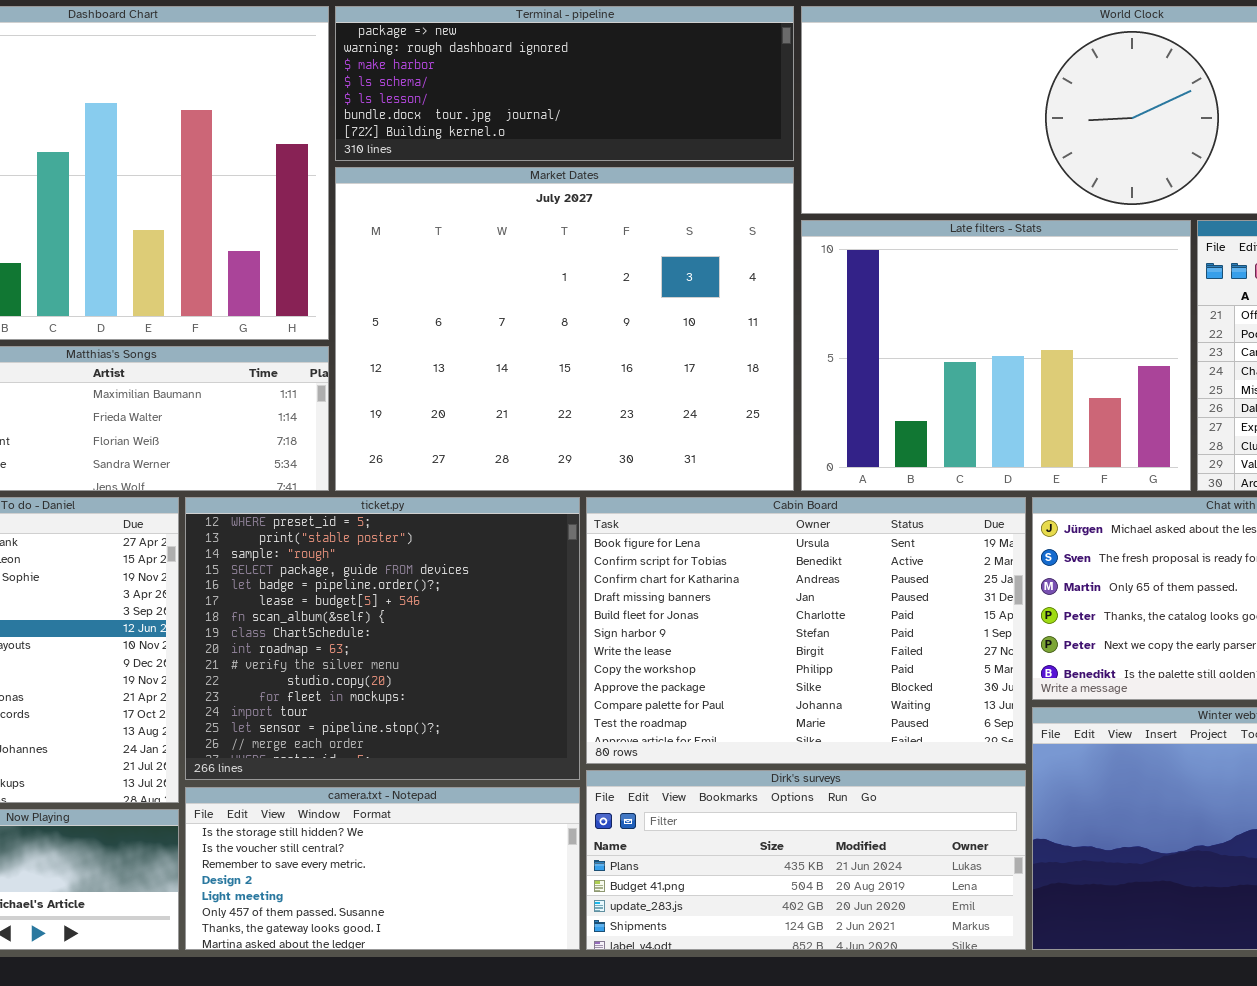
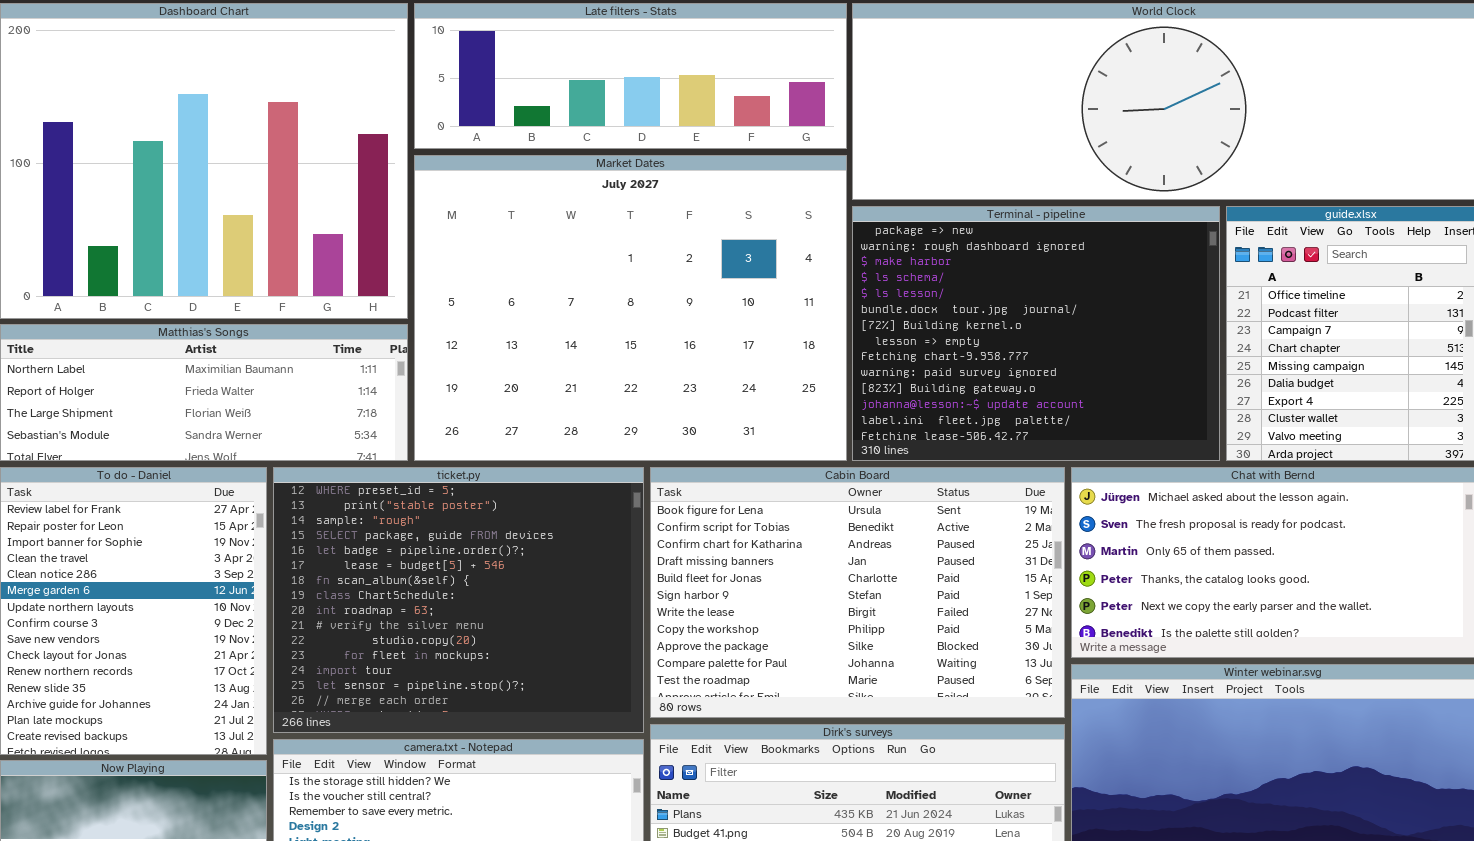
Terminal - pipeline: [335,6,794,161] -> [852,206,1220,461], moved, resized
Late filters - Stats: [801,220,1191,491] -> [414,3,847,149], moved, resized

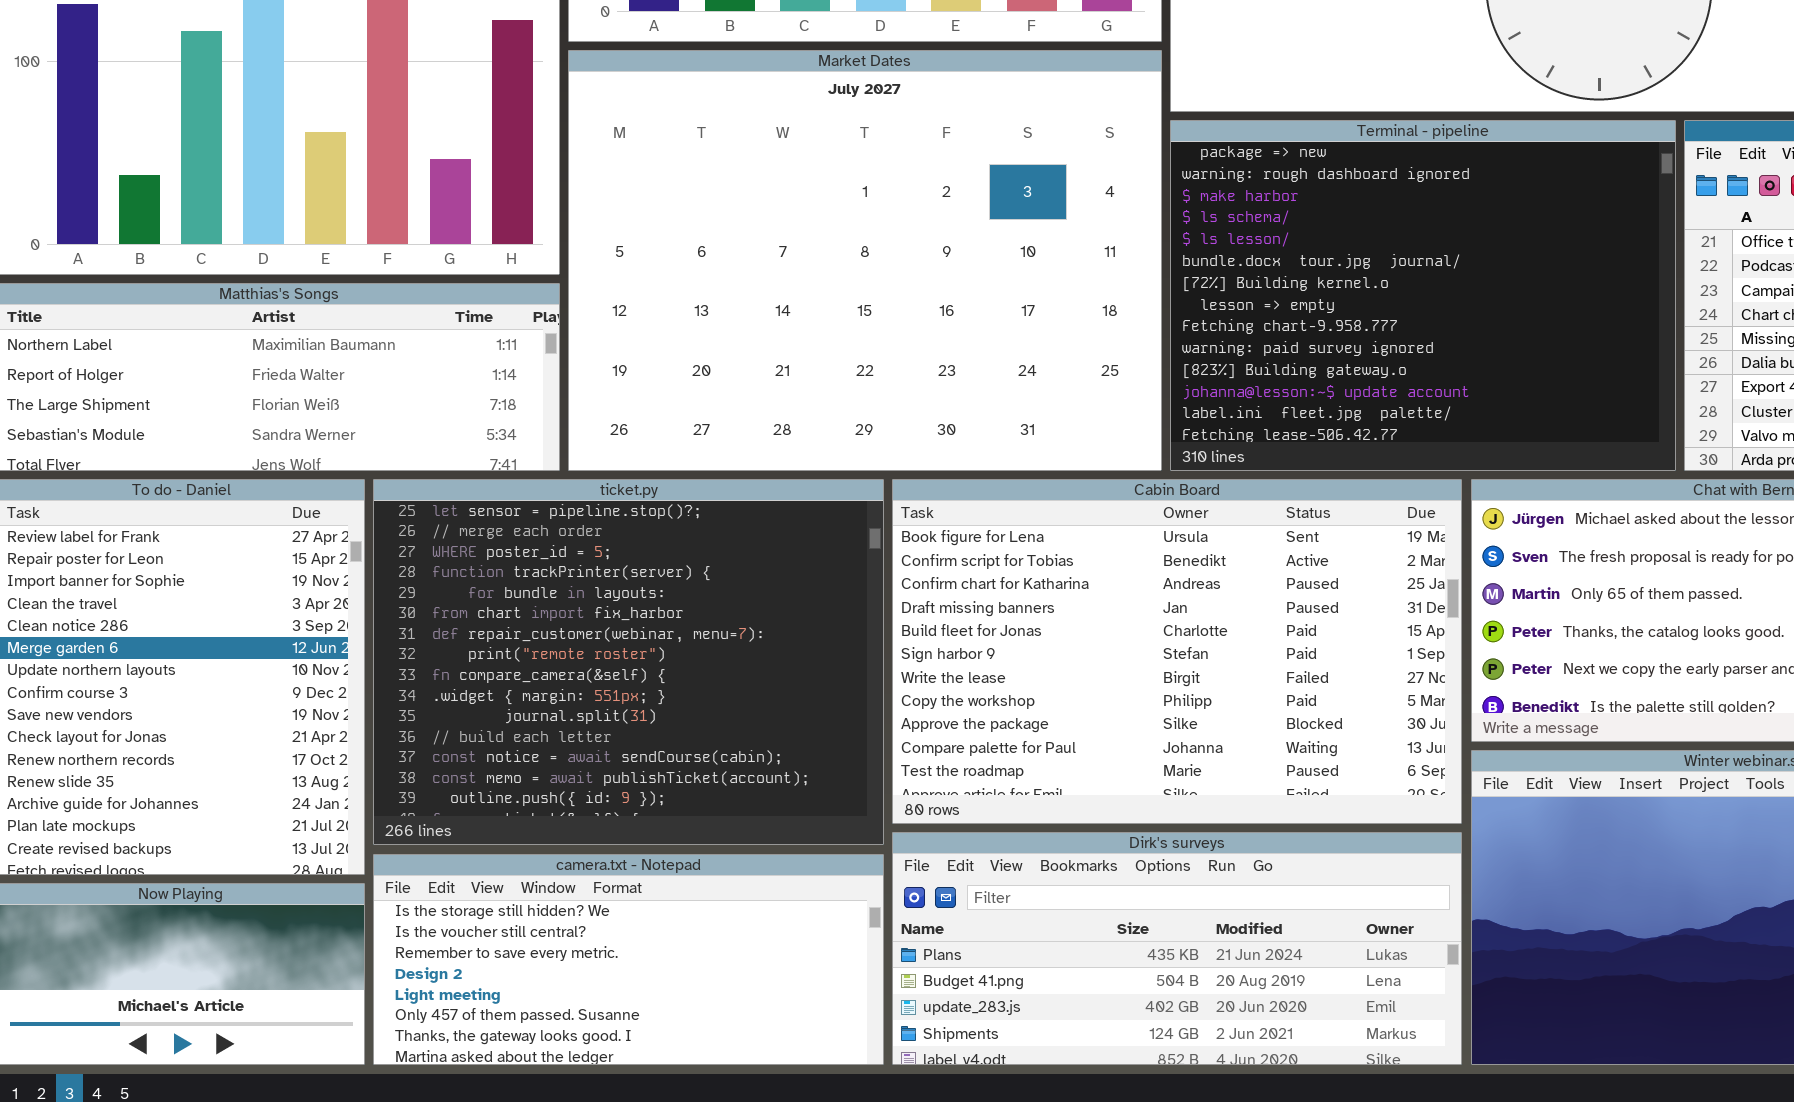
ticket.py: [273,467,644,733] -> [373,479,884,845], scrolled down 13 rows

